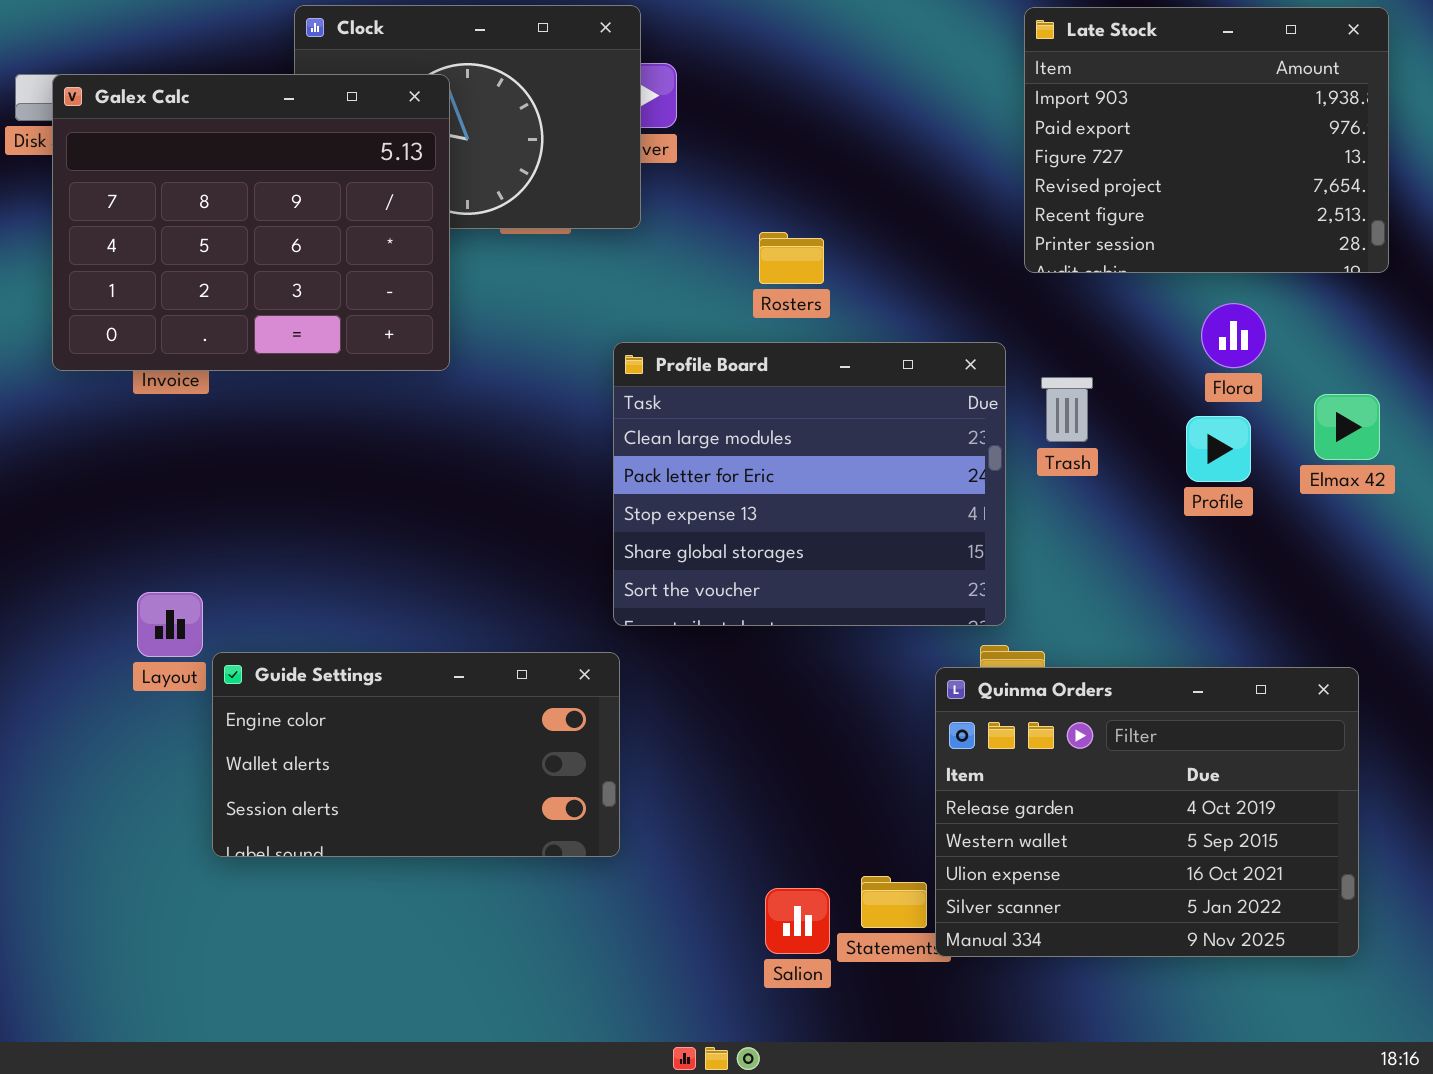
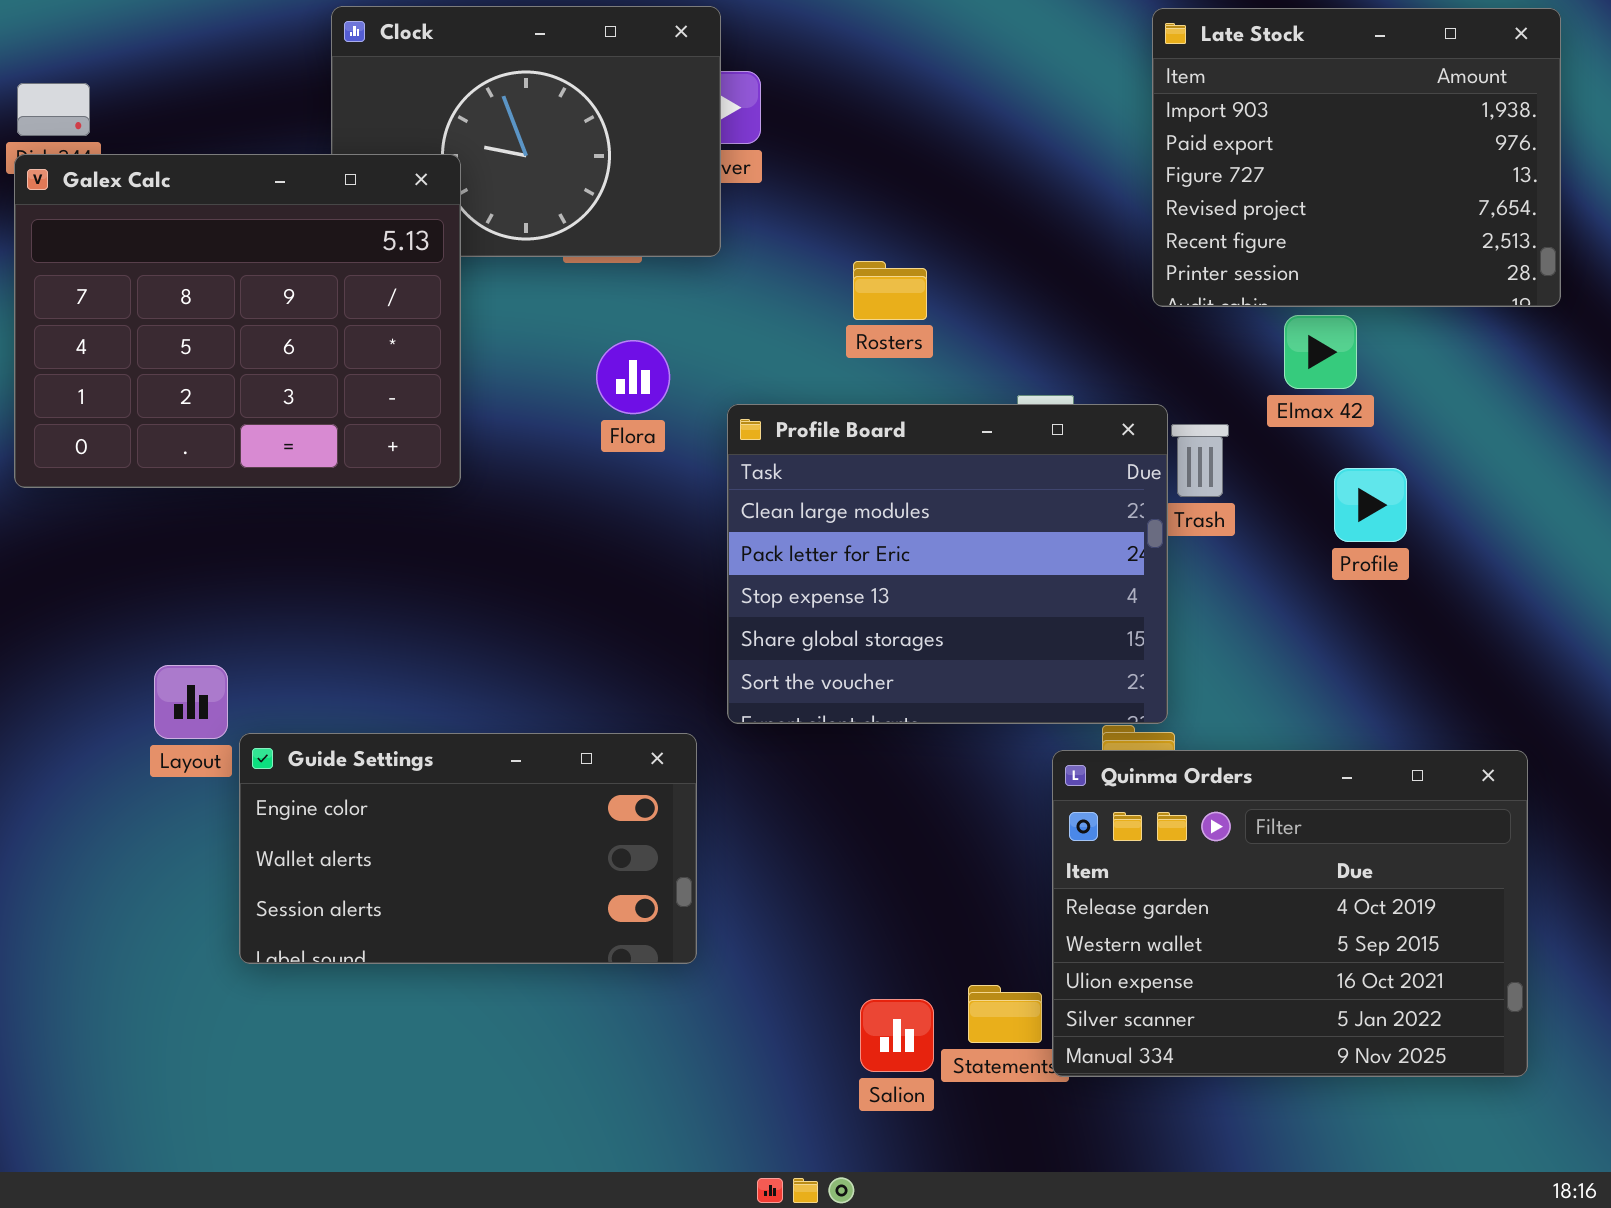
Galex Calc: [52,74,450,371] -> [14,154,461,488], moved
Flora: [1201,303,1266,368] -> [596,340,670,414], moved
Profile Board: [613,342,1006,626] -> [727,404,1168,724], moved
Elmax 42: [1314,394,1380,460] -> [1284,315,1357,389], moved

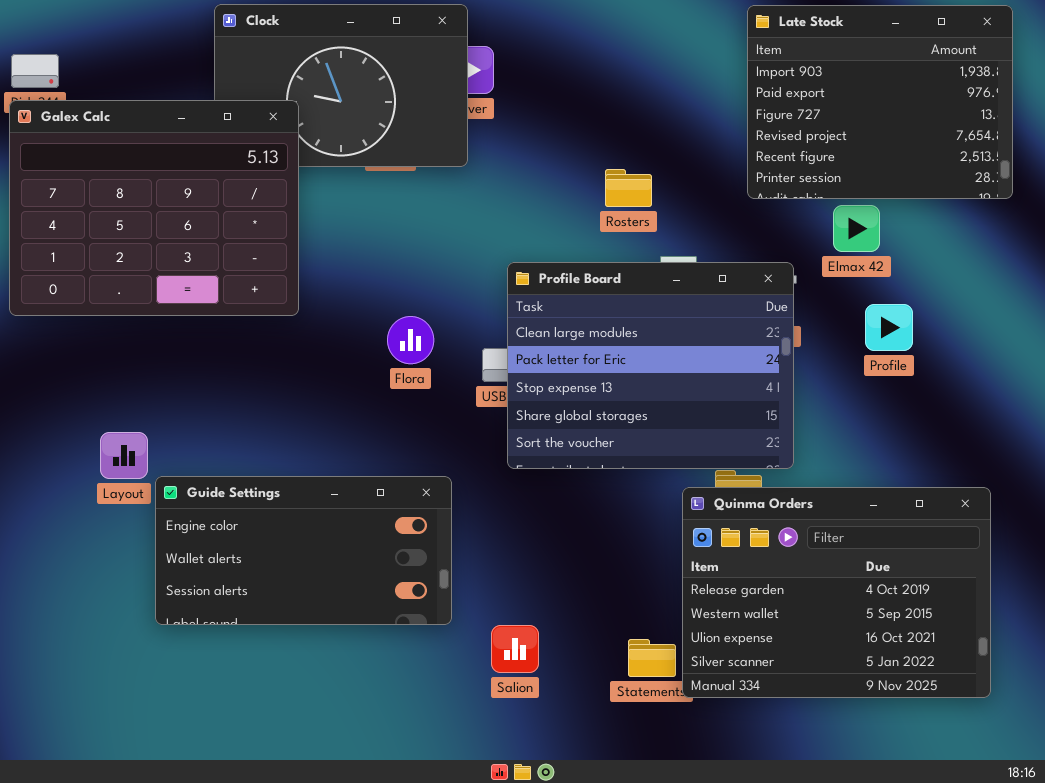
Rosters: [853,261,927,320] -> [605,169,652,207], moved
Flora: [596,340,670,414] -> [387,316,434,364], moved
Profile Board: [727,404,1168,724] -> [507,262,794,469], moved
Salion: [860,999,934,1072] -> [491,625,539,673], moved

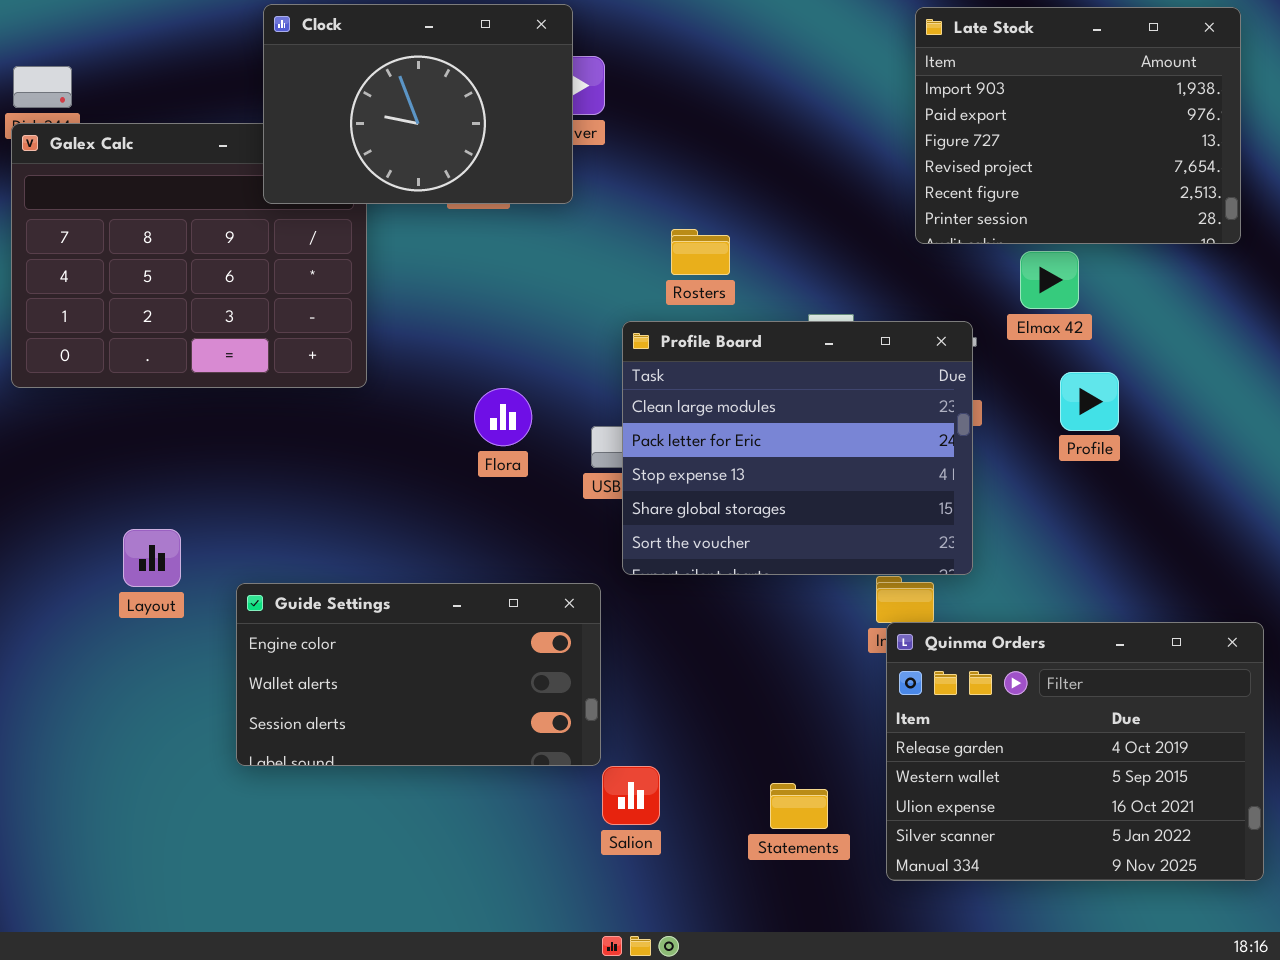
Clock: [214,4,468,167] -> [263,4,573,204], raised
Rosters: [605,169,652,207] -> [671,229,730,275], moved
Guide Settings: [155,476,452,625] -> [236,583,601,766], moved
Quinma Orders: [682,487,991,698] -> [886,622,1264,881], moved

